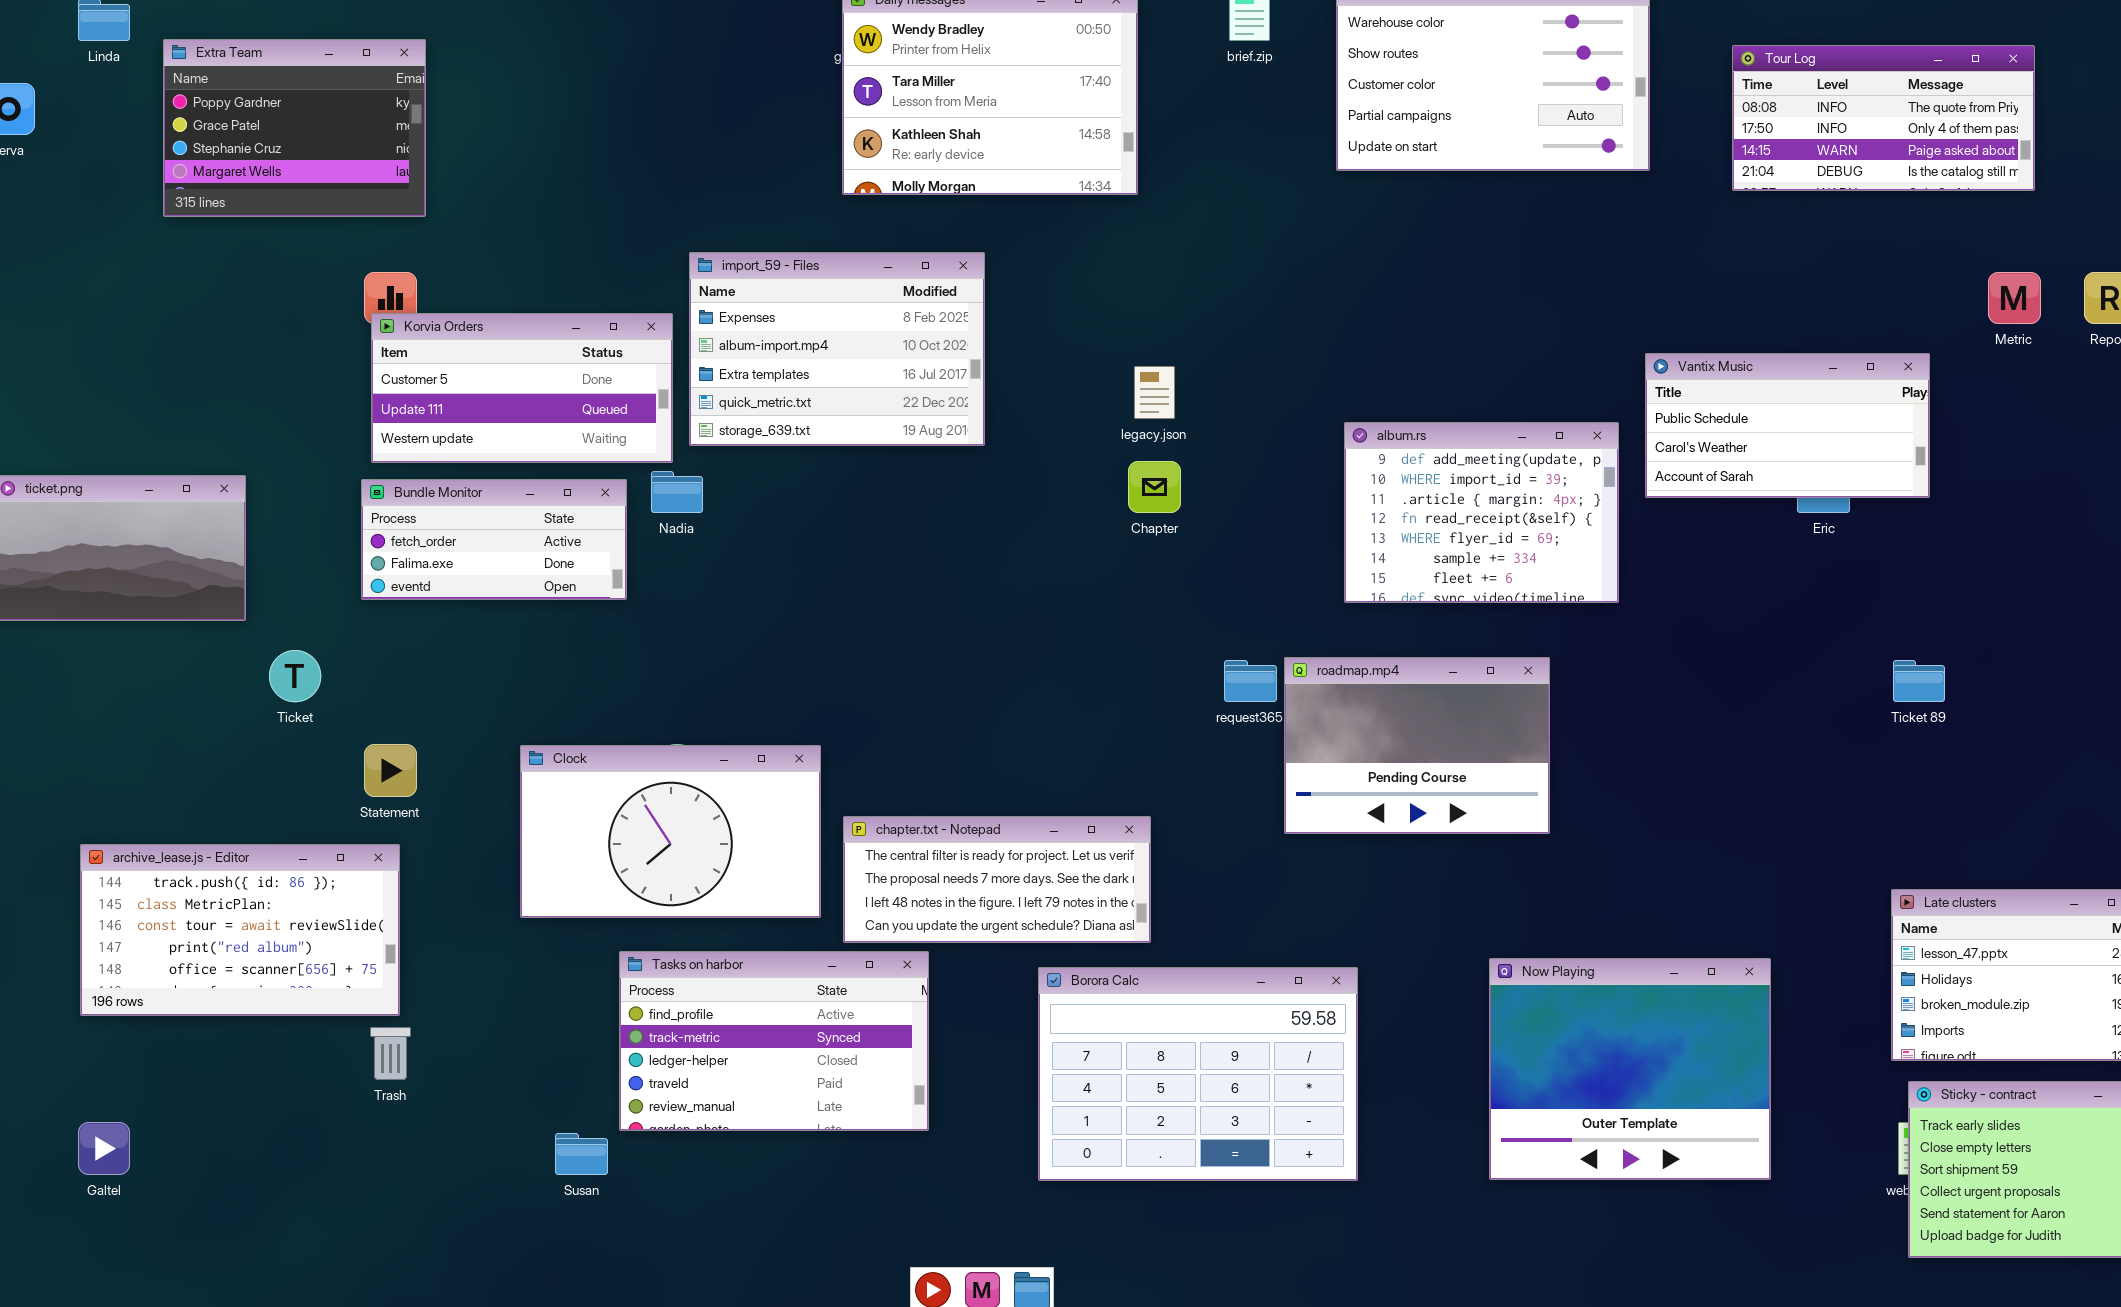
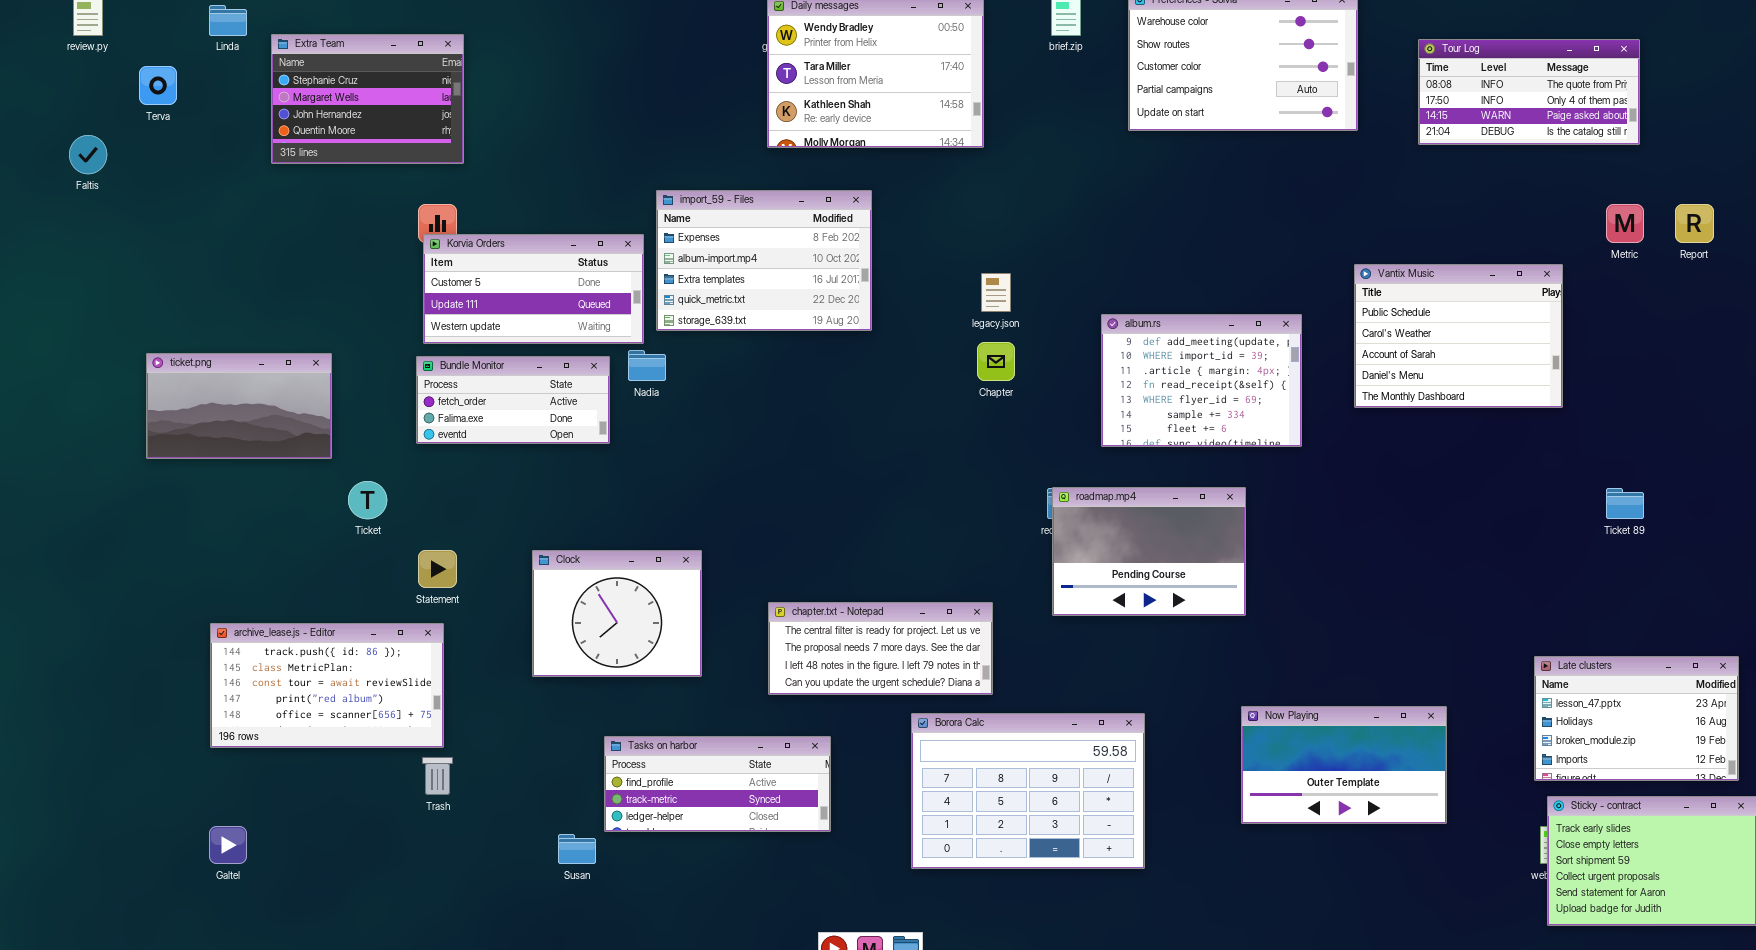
Extra Team: [163,39,426,217] -> [271,34,464,164], scrolled down 2 rows
Vantix Music: [1645,353,1930,498] -> [1354,264,1563,408], resized
album.rs: [1344,422,1619,603] -> [1101,314,1302,447], moved
roadmap.mp4: [1284,657,1550,834] -> [1052,487,1246,616], moved
Ticket 89: [1893,660,1945,702] -> [1606,488,1644,519], moved
Clock: [520,745,821,918] -> [532,550,702,677], resized
Tasks on harbor: [619,951,929,1131] -> [604,736,831,832], resized
Now Playing: [1489,958,1771,1180] -> [1241,706,1447,824], resized

